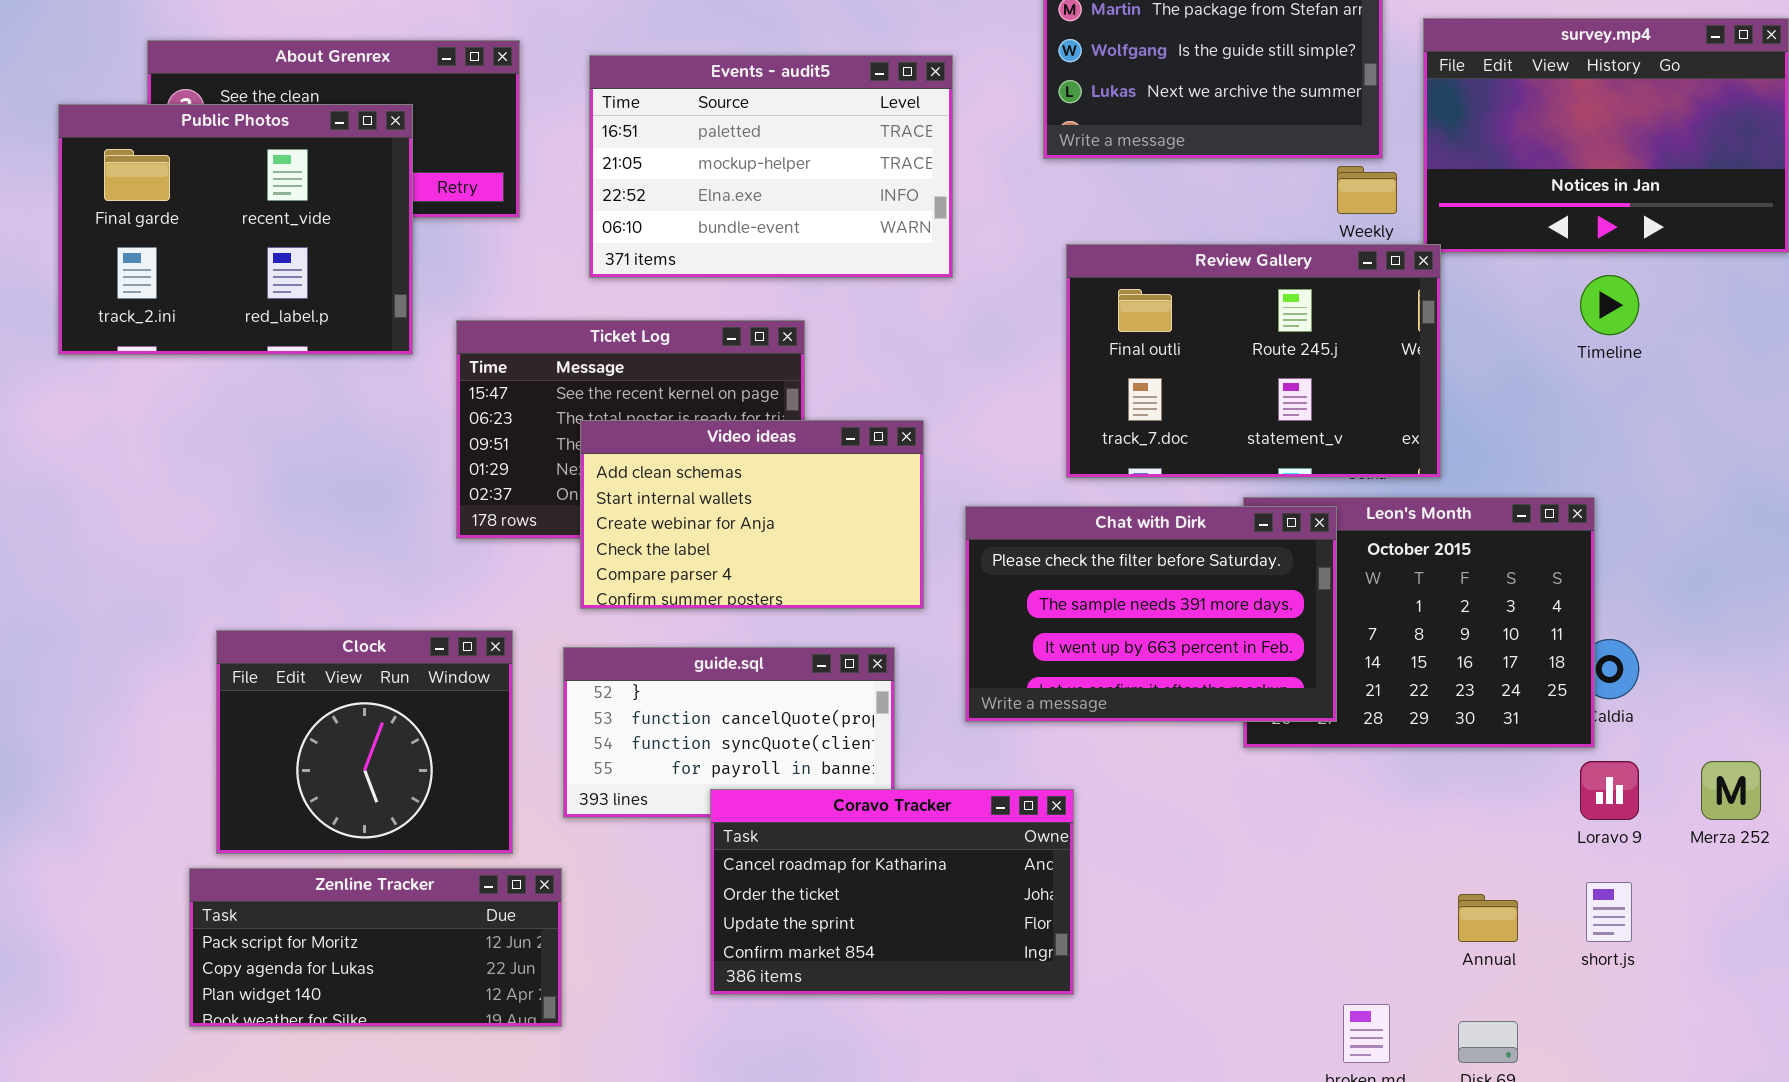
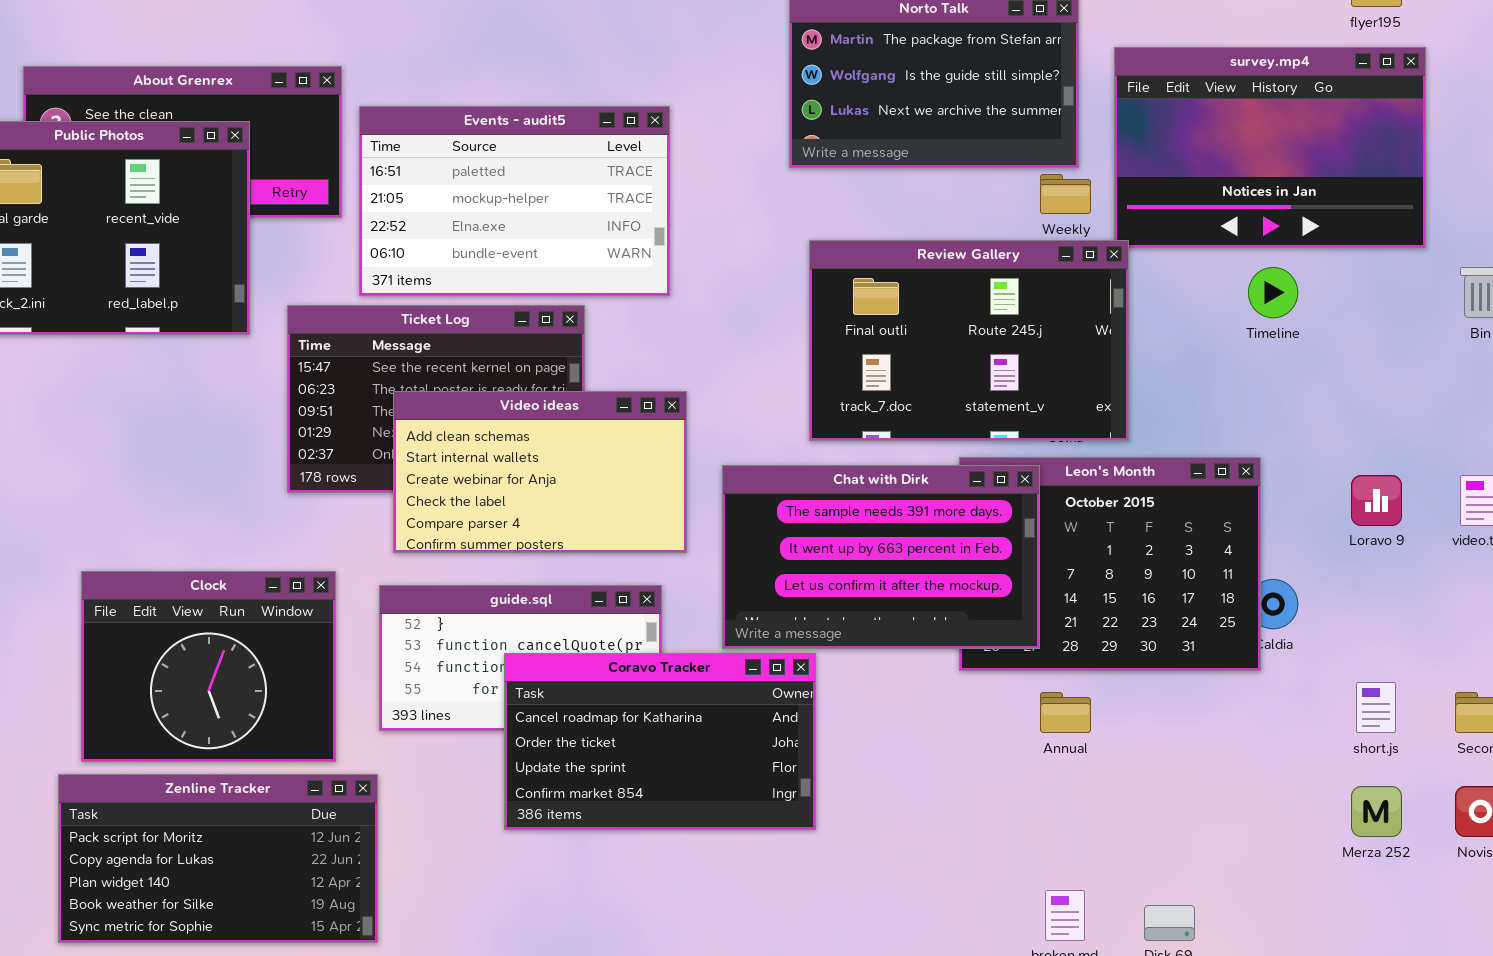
Events - audit5: [589,55,953,278] -> [359,106,670,296], moved
Chat with Dirk: [965,506,1337,722] -> [722,465,1040,649], scrolled down 1 row
Loravo 9: [1580,761,1639,820] -> [1351,475,1402,526], moved
Merza 252: [1701,761,1761,820] -> [1351,786,1402,837], moved
Coravo Tracker: [710,789,1074,995] -> [504,653,816,830], moved
Zenline Tracker: [189,868,562,1027] -> [58,774,378,943], resized
short.js: [1586,882,1632,942] -> [1356,682,1396,733], moved
Annual: [1458,894,1518,942] -> [1040,692,1091,733], moved

